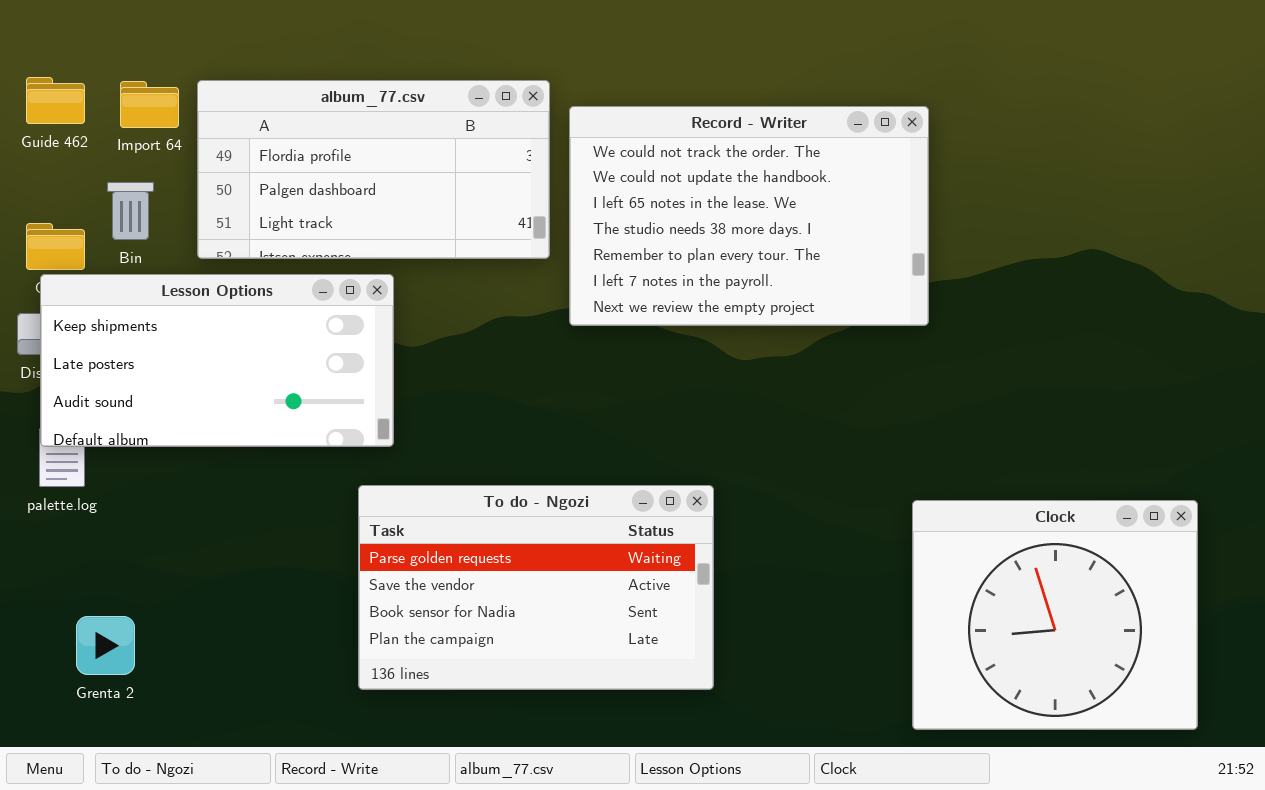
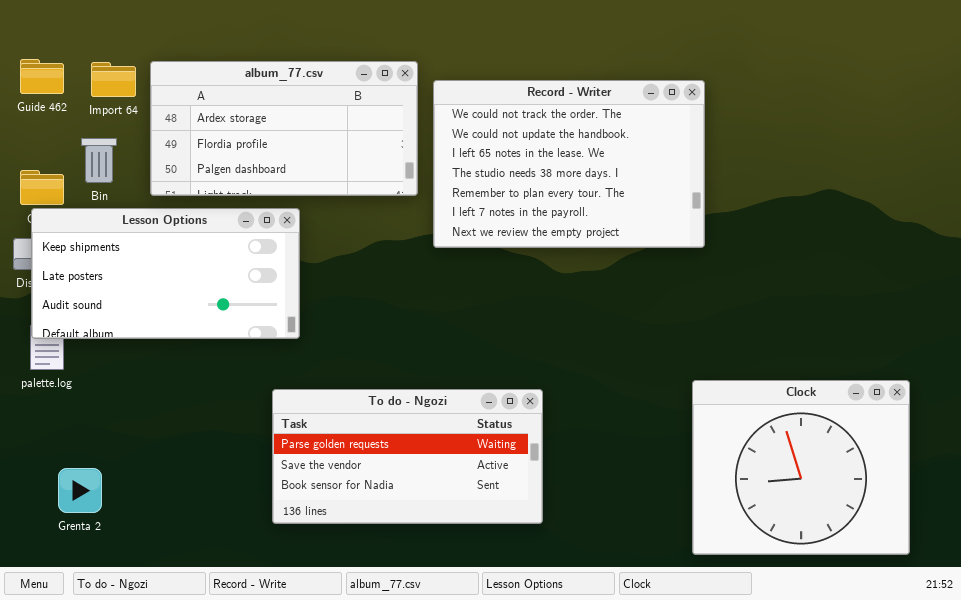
album_77.csv: [197,80,550,259] -> [150,61,418,196], scrolled up 1 row
To do - Ngozi: [358,485,714,690] -> [272,389,543,524], resized

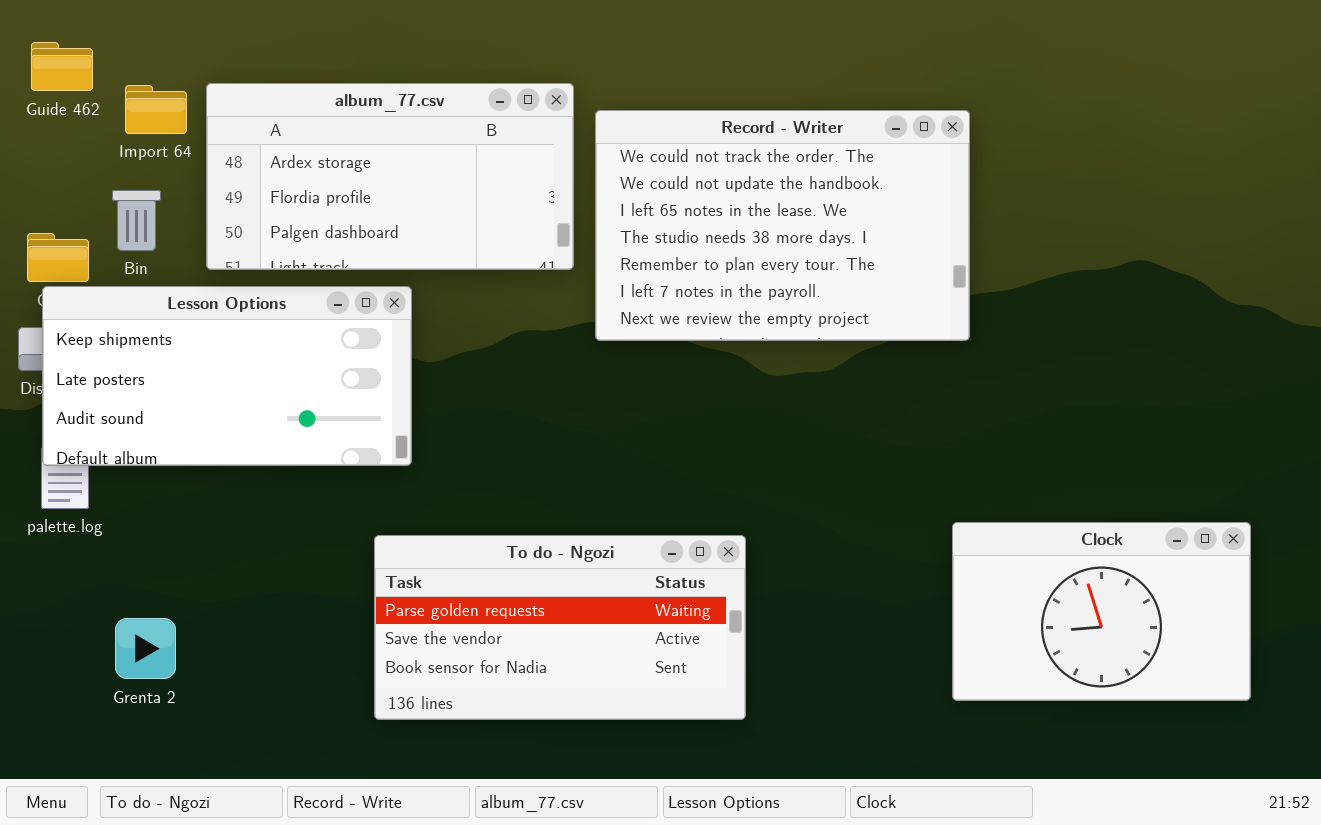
Guide 462: [20,59,64,94] -> [31,42,93,91], moved
Clock: [692,380,910,555] -> [952,522,1251,701], resized
Grenta 2: [58,468,102,513] -> [115,618,176,679], moved

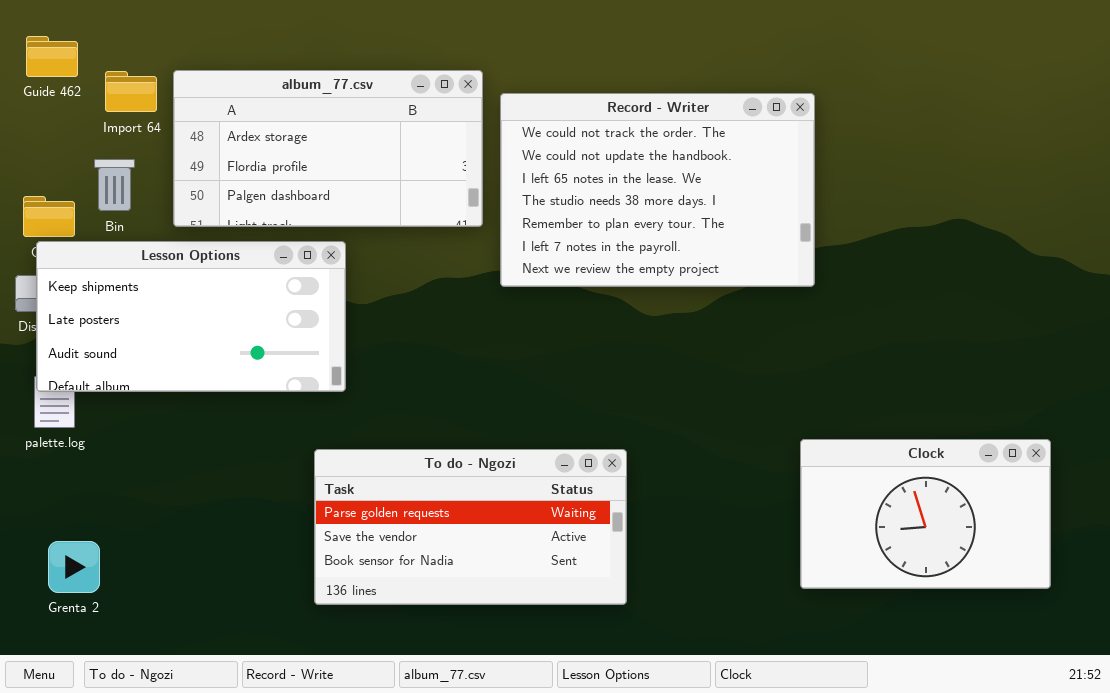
Grenta 2: [115,618,176,679] -> [48,541,100,593], moved

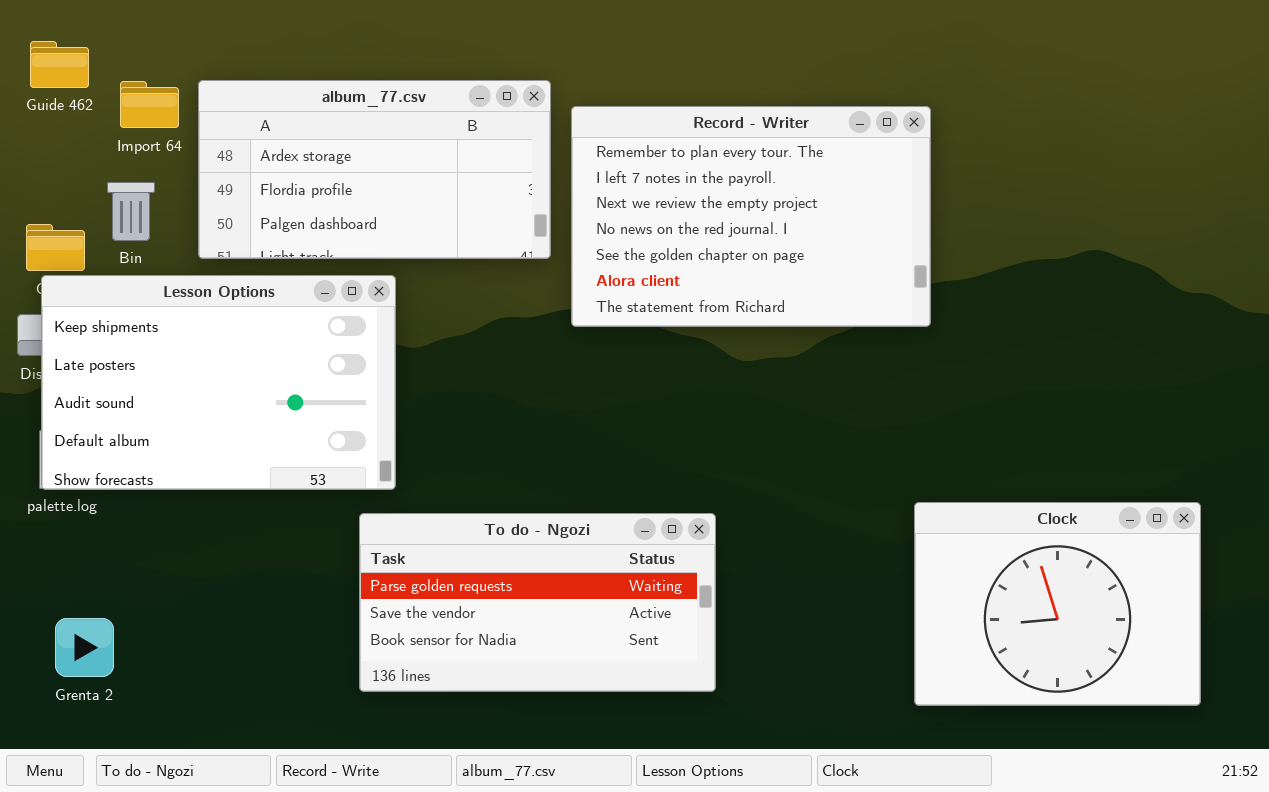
Record - Writer: [500,93,815,287] -> [571,106,931,327], scrolled down 4 rows
Lesson Options: [36,241,346,392] -> [41,275,396,490], resized
Clock: [800,439,1051,589] -> [914,502,1201,706], resized

